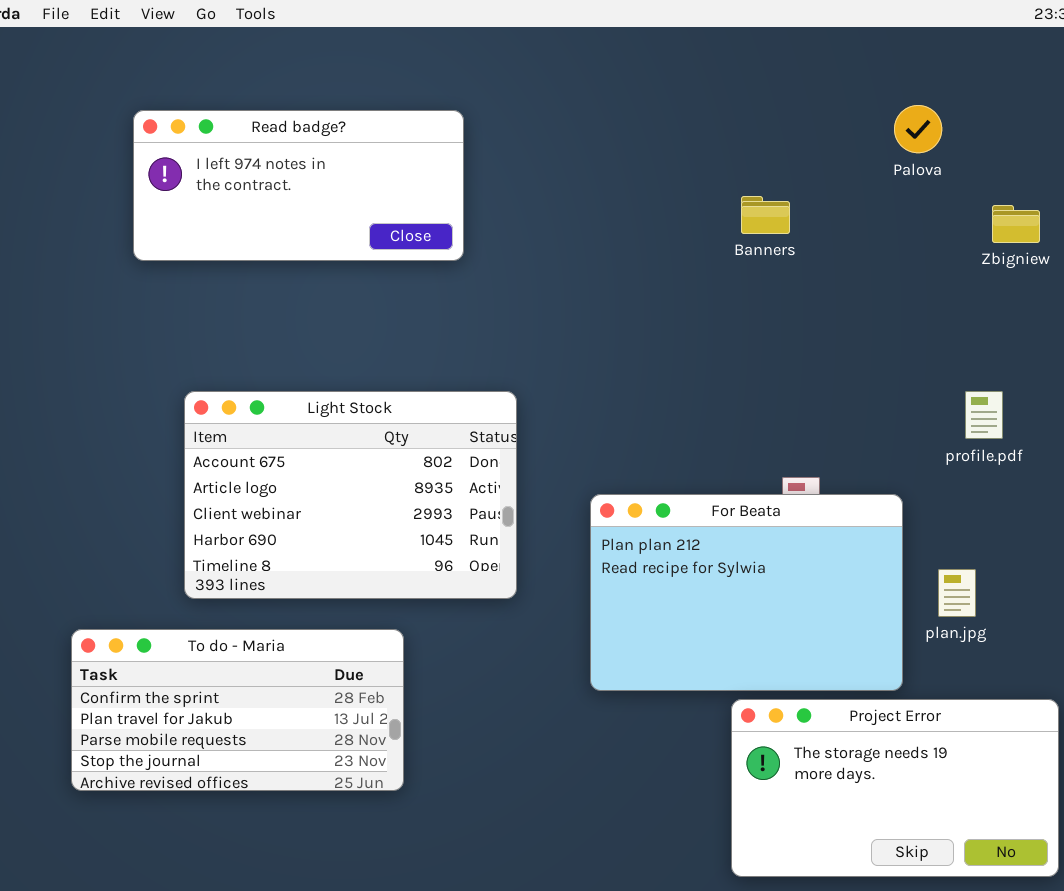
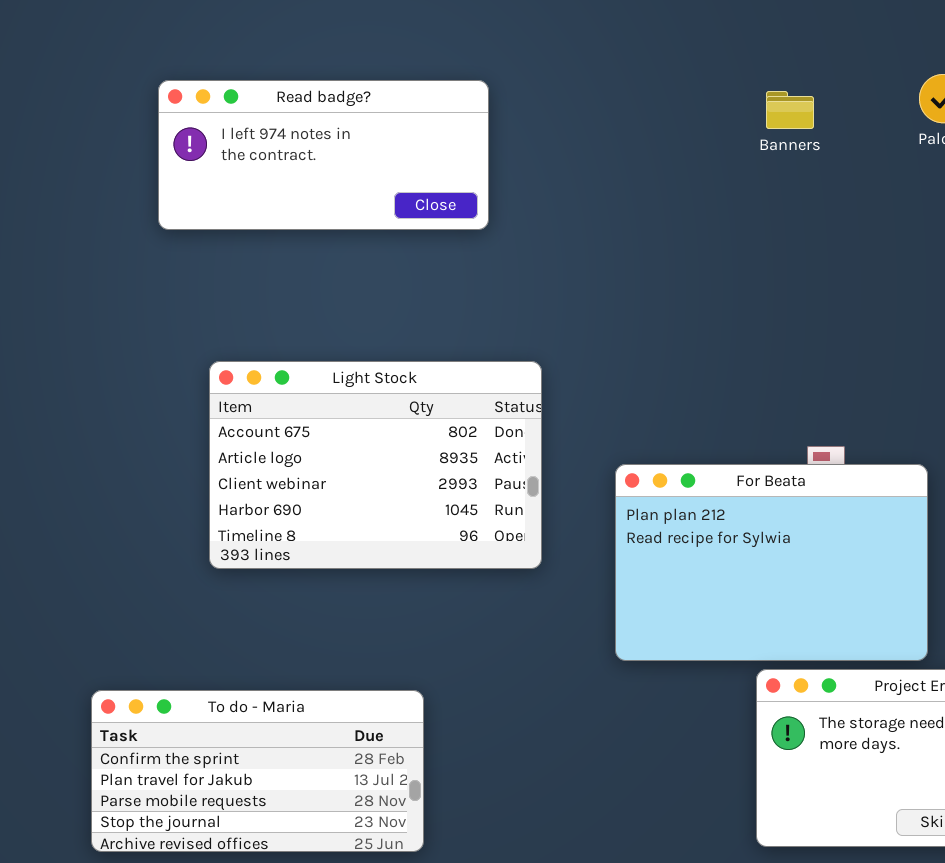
Banners: [741,196,790,234] -> [766,91,814,129], moved
To do - Maria: [71,629,404,791] -> [91,690,424,852], moved

